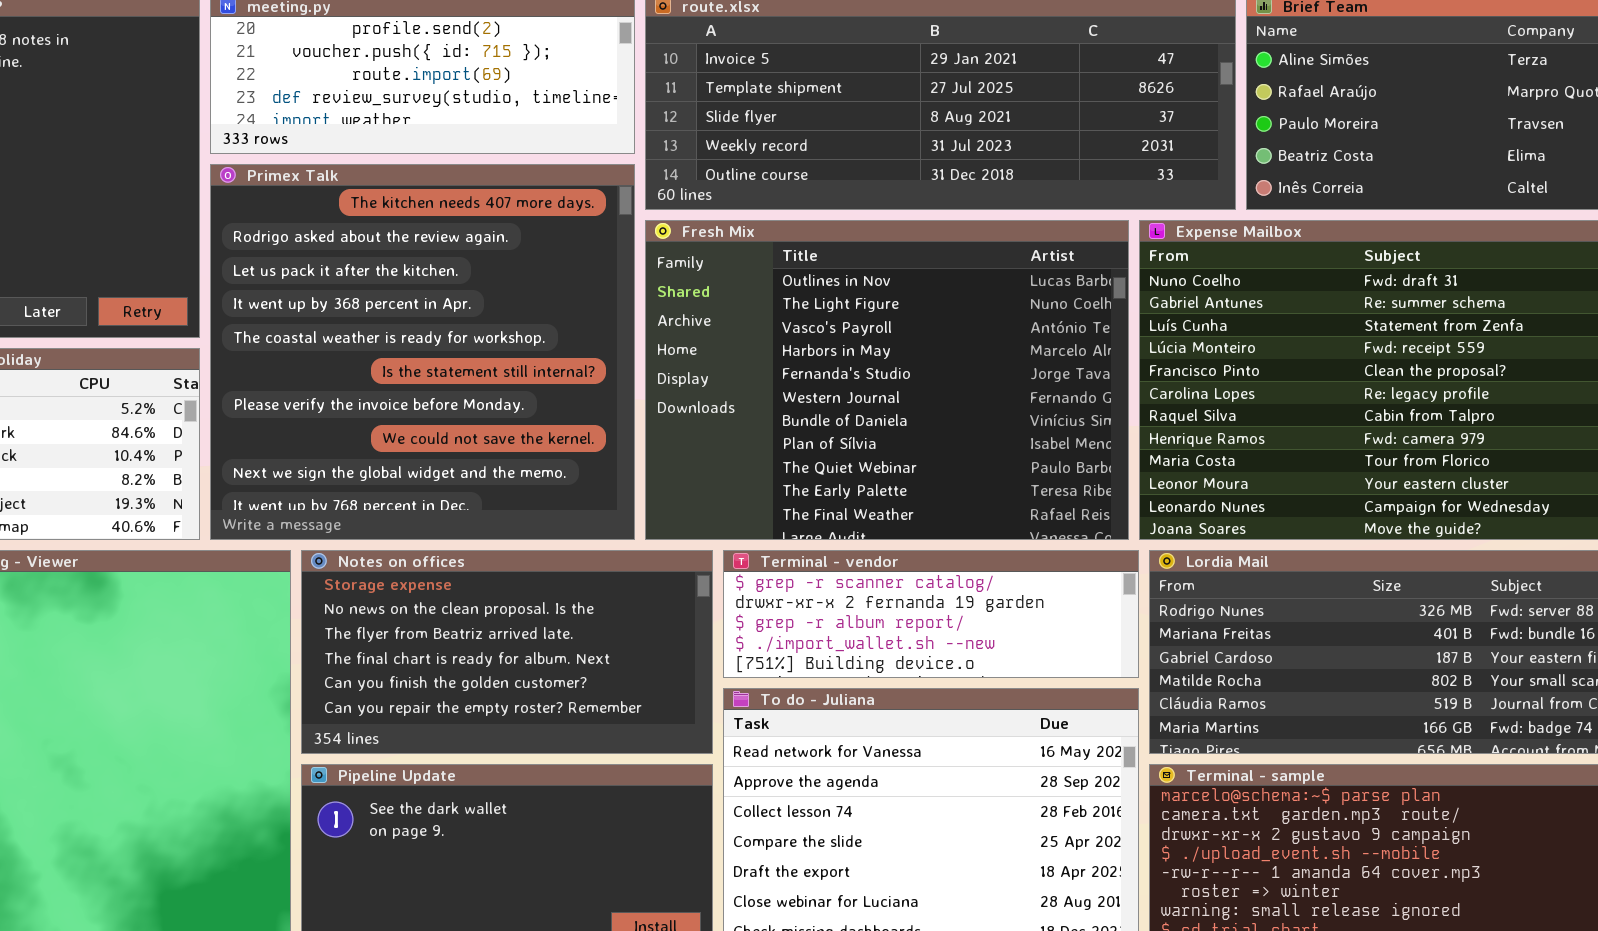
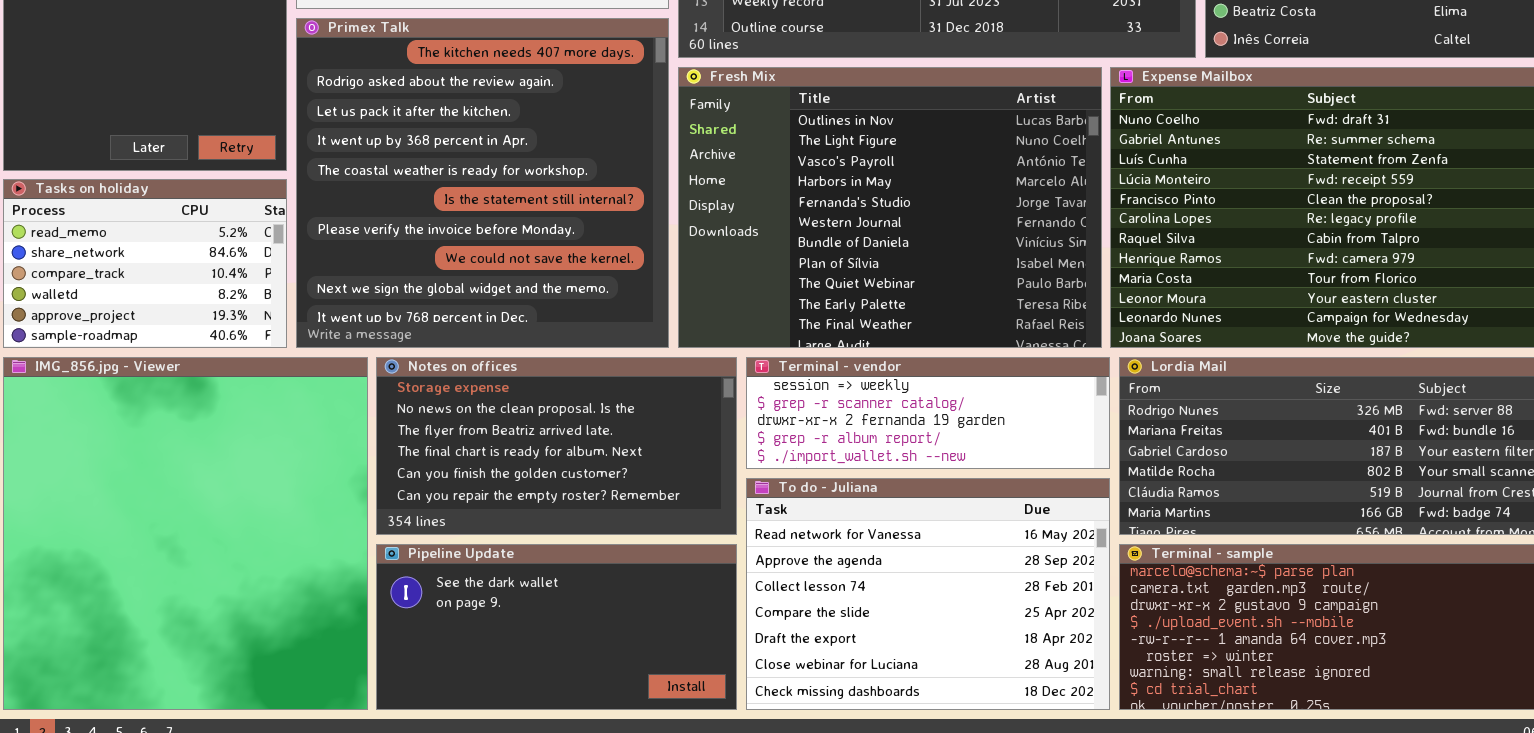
Terminal - vendor: [723,550,1139,678] -> [746,357,1110,469], scrolled up 1 row

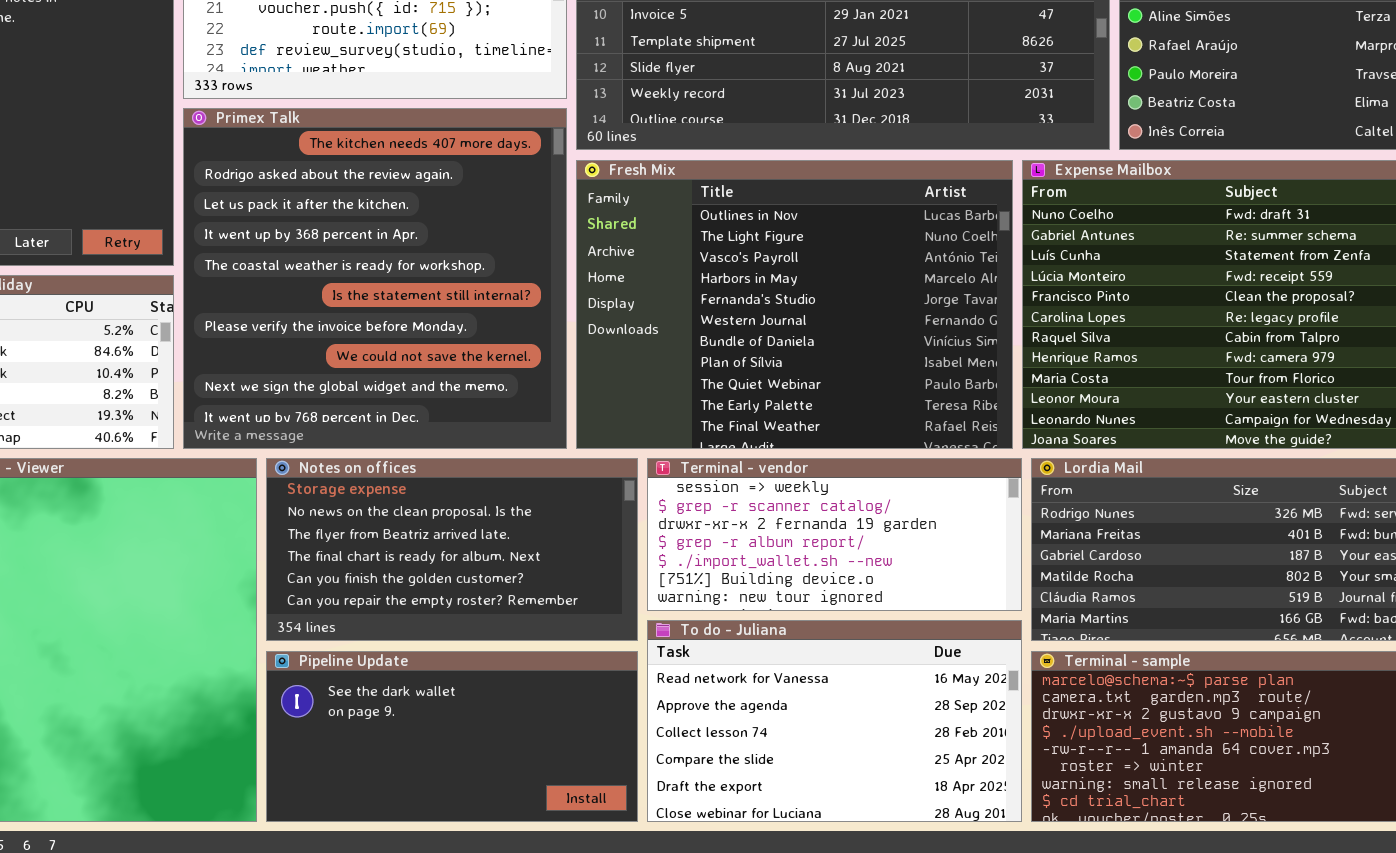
Terminal - vendor: [746,357,1110,469] -> [647,458,1022,611], resized
To do - Juliana: [746,478,1110,710] -> [647,620,1022,822], resized

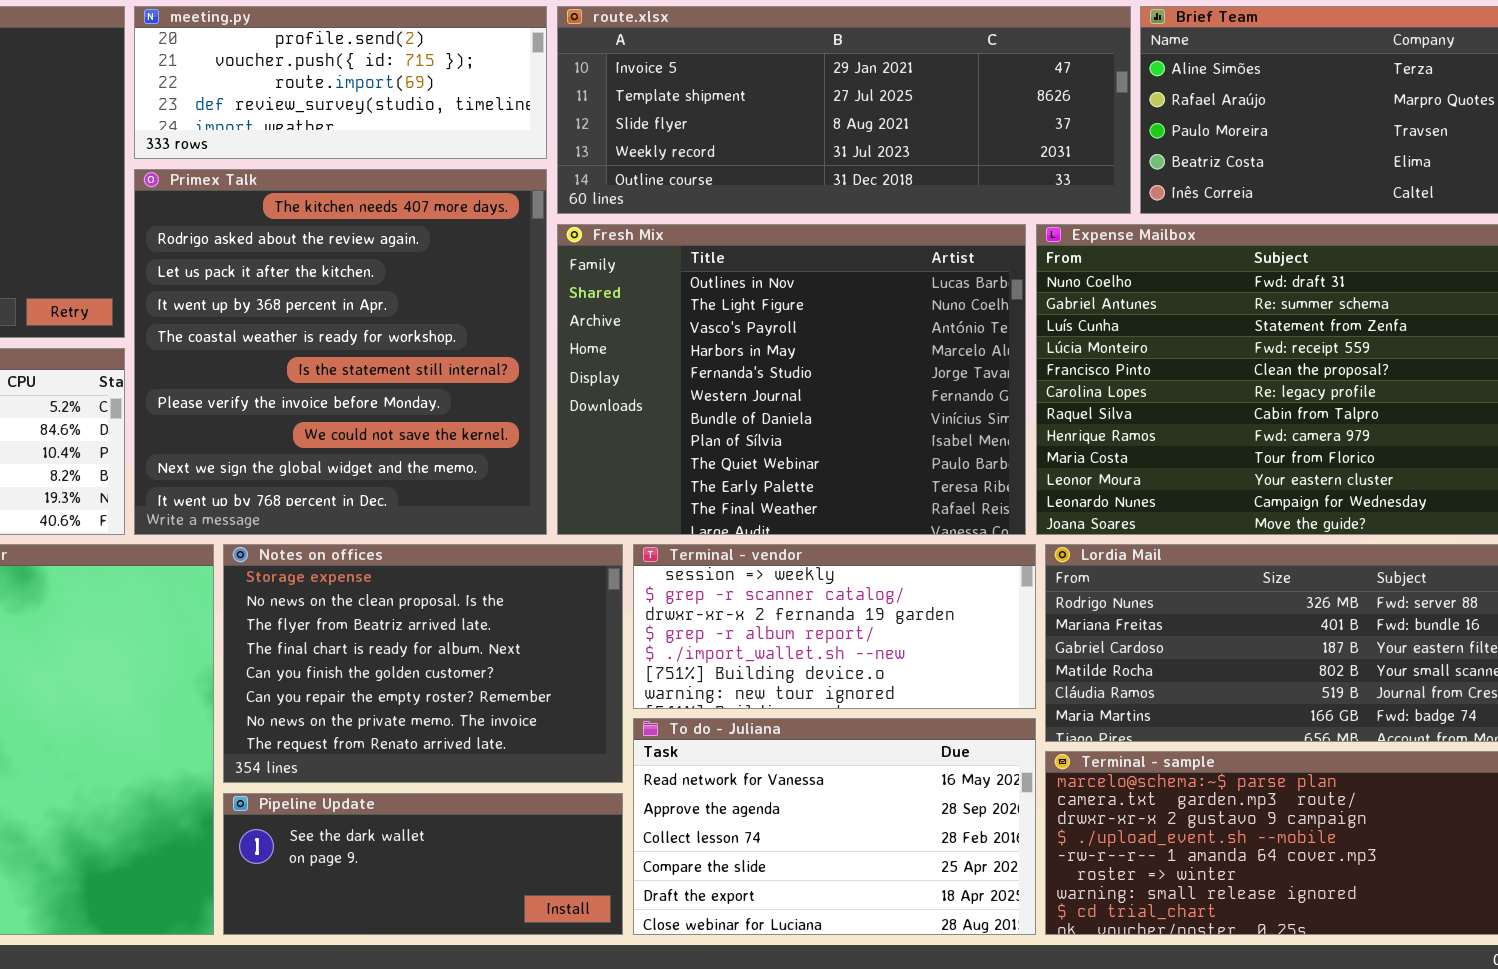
Notes on offices: [266,458,638,641] -> [223,544,623,783], resized
Pipeline Update: [266,651,638,822] -> [223,793,623,935], resized

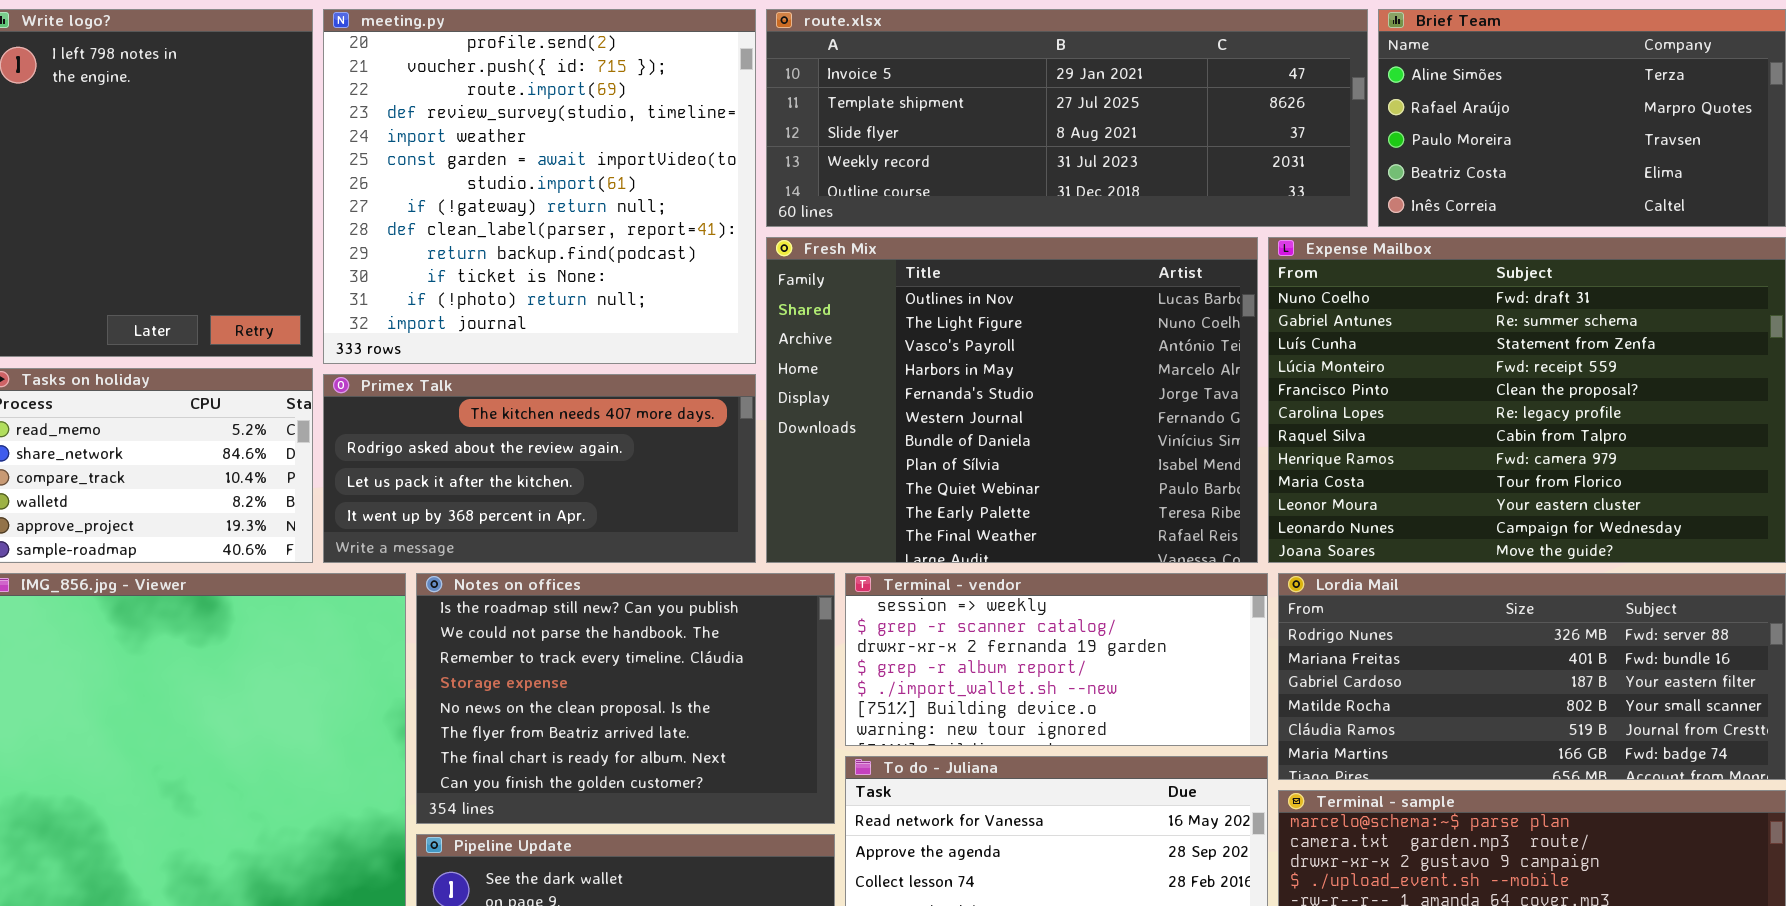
meeting.py: [134,6,547,159] -> [323,9,756,364], resized
Primex Talk: [134,169,547,535] -> [323,374,756,563], resized
Notes on offices: [223,544,623,783] -> [416,573,835,824], scrolled up 3 rows

